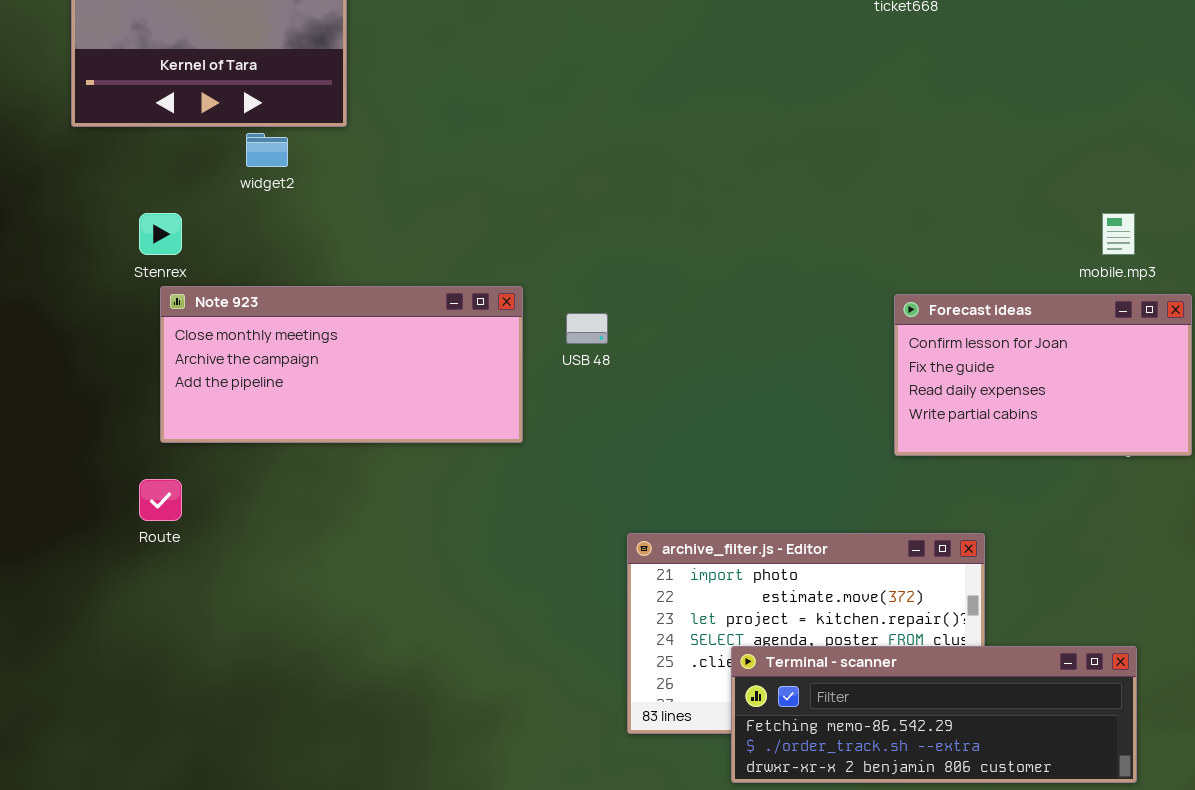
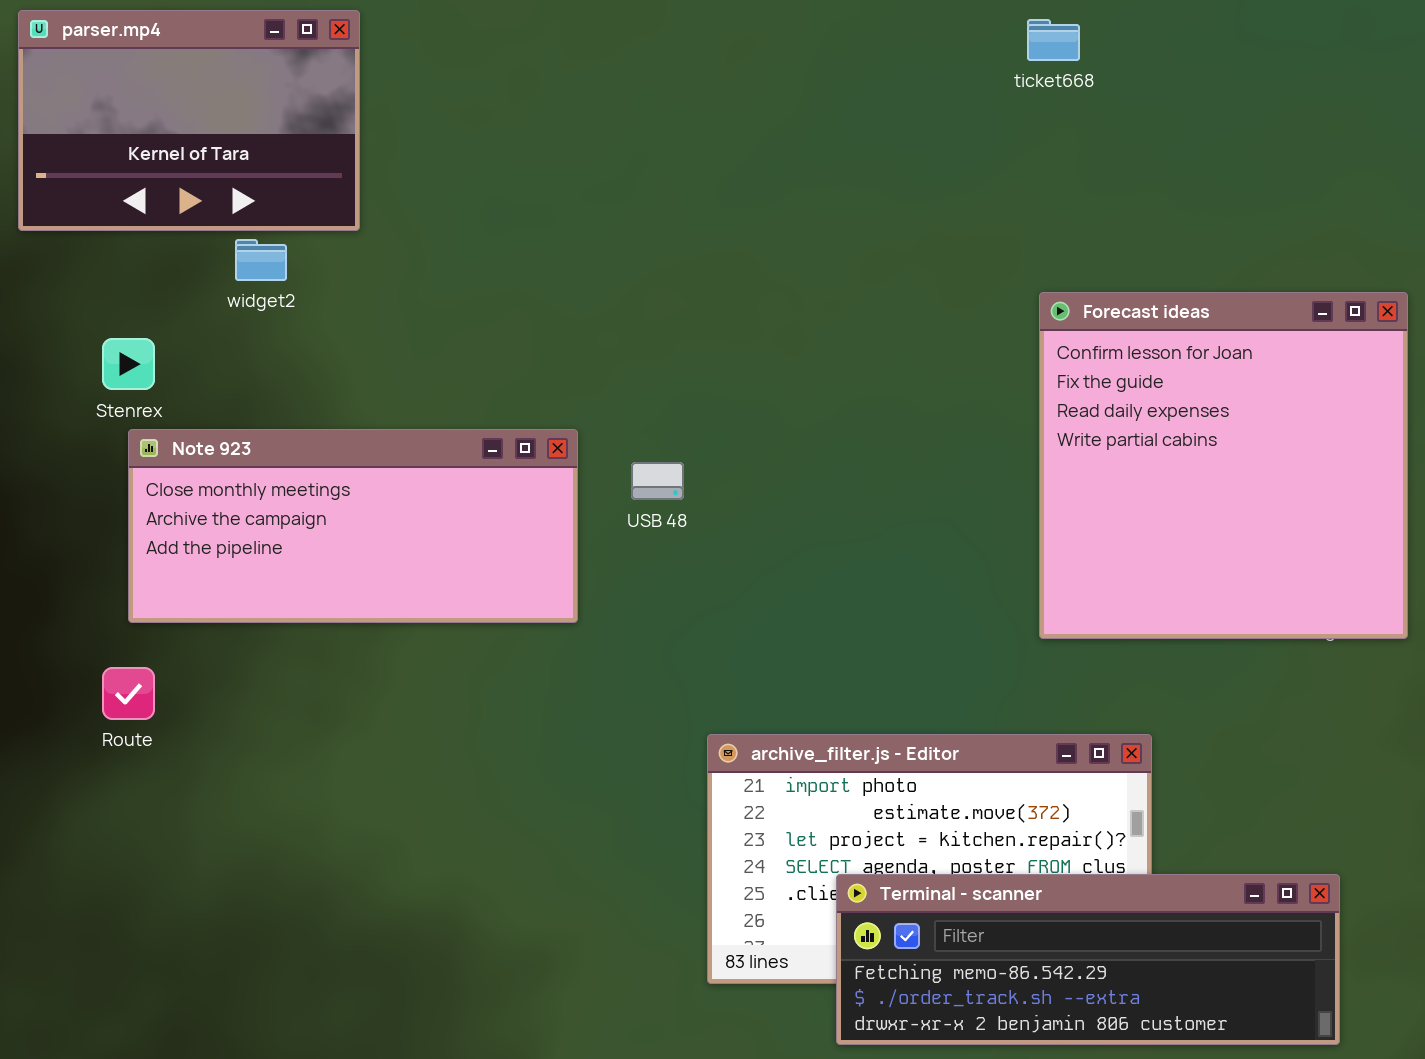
Forecast ideas: [894,294,1192,456] -> [1039,292,1408,639], resized

